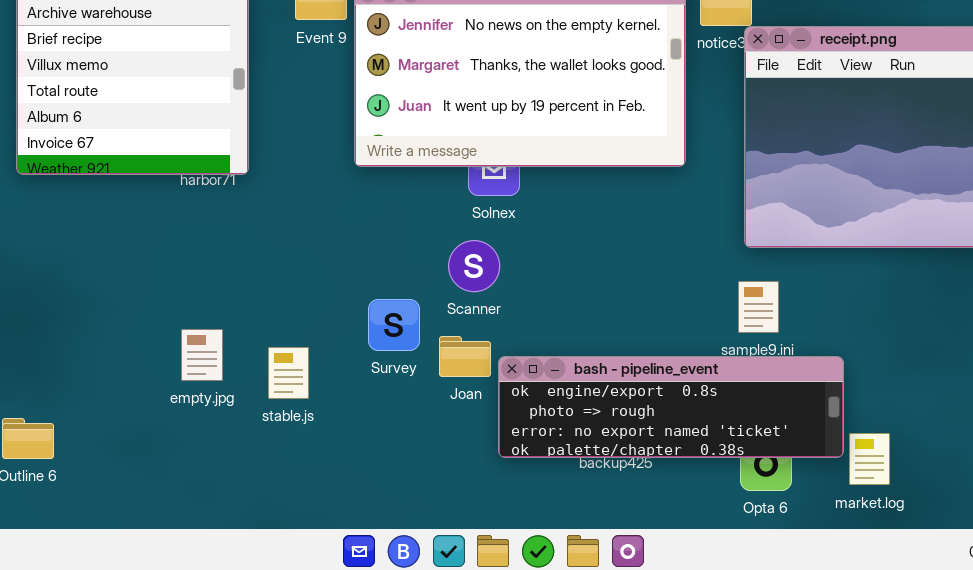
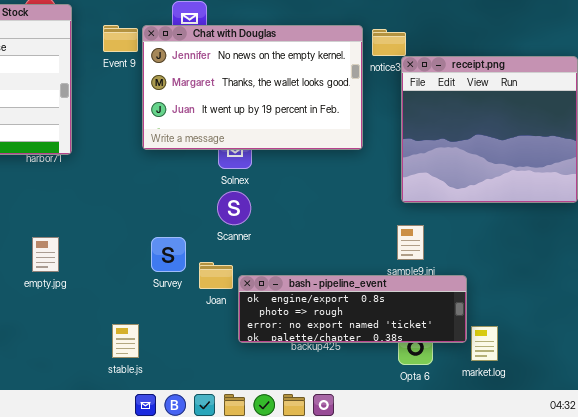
Scanner: [448,240,500,292] -> [217,191,251,225], moved
empty.jpg: [181,329,223,381] -> [32,237,59,272], moved
stable.js: [268,347,309,399] -> [112,324,139,358], moved

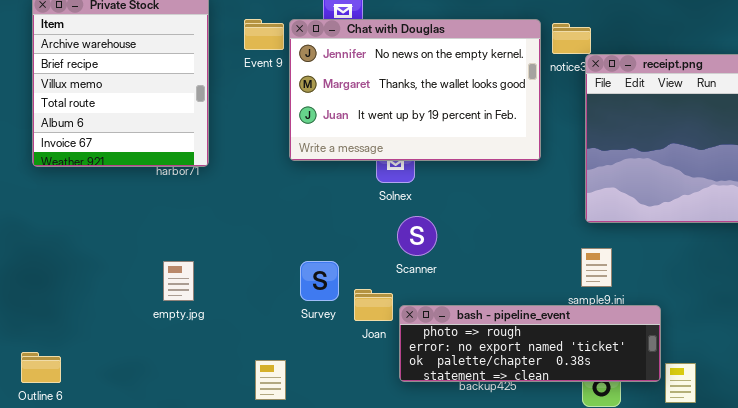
Scanner: [217,191,251,225] -> [397,216,437,256], moved
bash - pipeline_event: [238,275,467,343] -> [399,305,661,382], scrolled down 1 row

